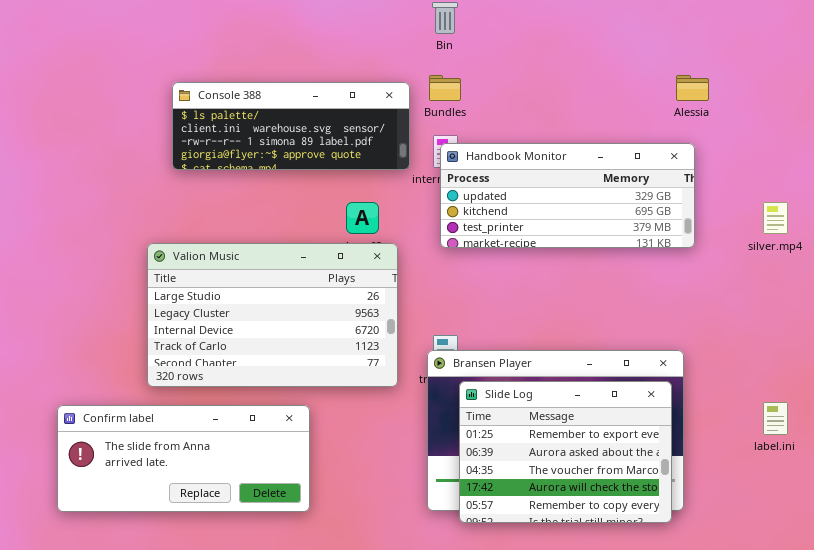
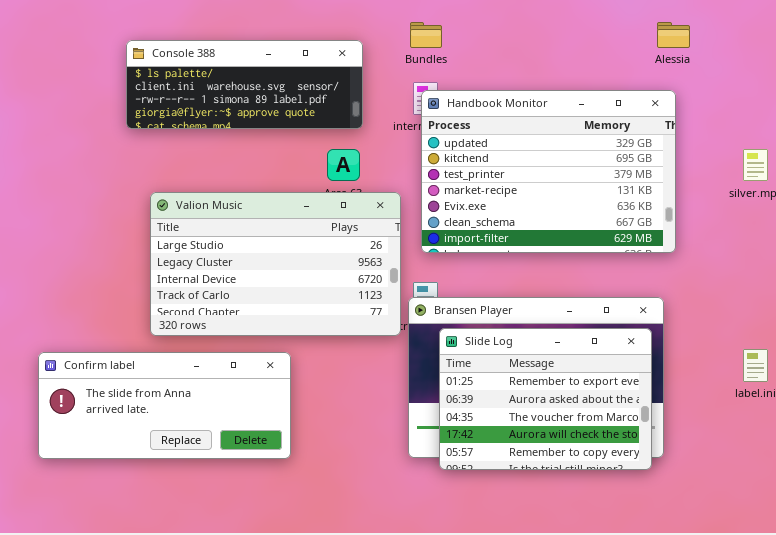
Console 388: [172,82,410,170] -> [126,40,363,129], moved
Handbook Monitor: [440,143,695,248] -> [421,90,676,253], resized
Valion Music: [147,243,398,387] -> [150,192,401,336], moved

